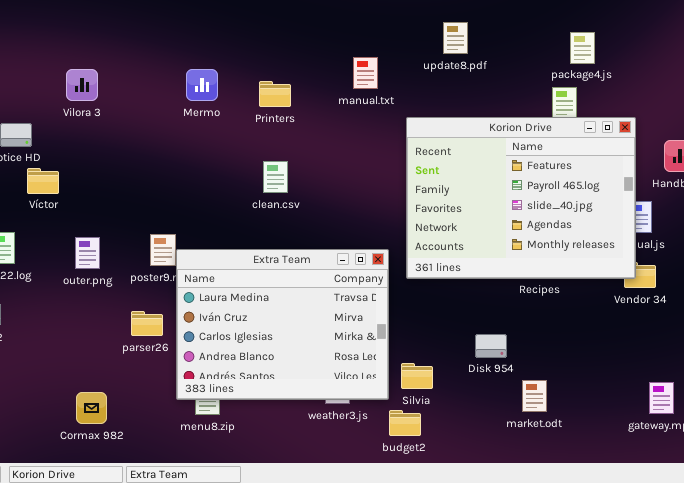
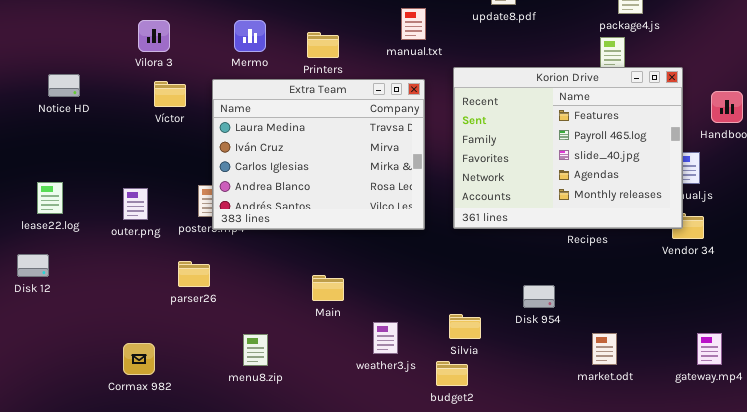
Vilora 3: [66,69,98,101] -> [138,20,170,52], moved
Víctor: [27,168,59,194] -> [154,81,186,107], moved
Extra Team: [176,249,389,400] -> [212,79,425,230], moved
market.odt: [522,380,547,412] -> [592,333,617,365], moved

